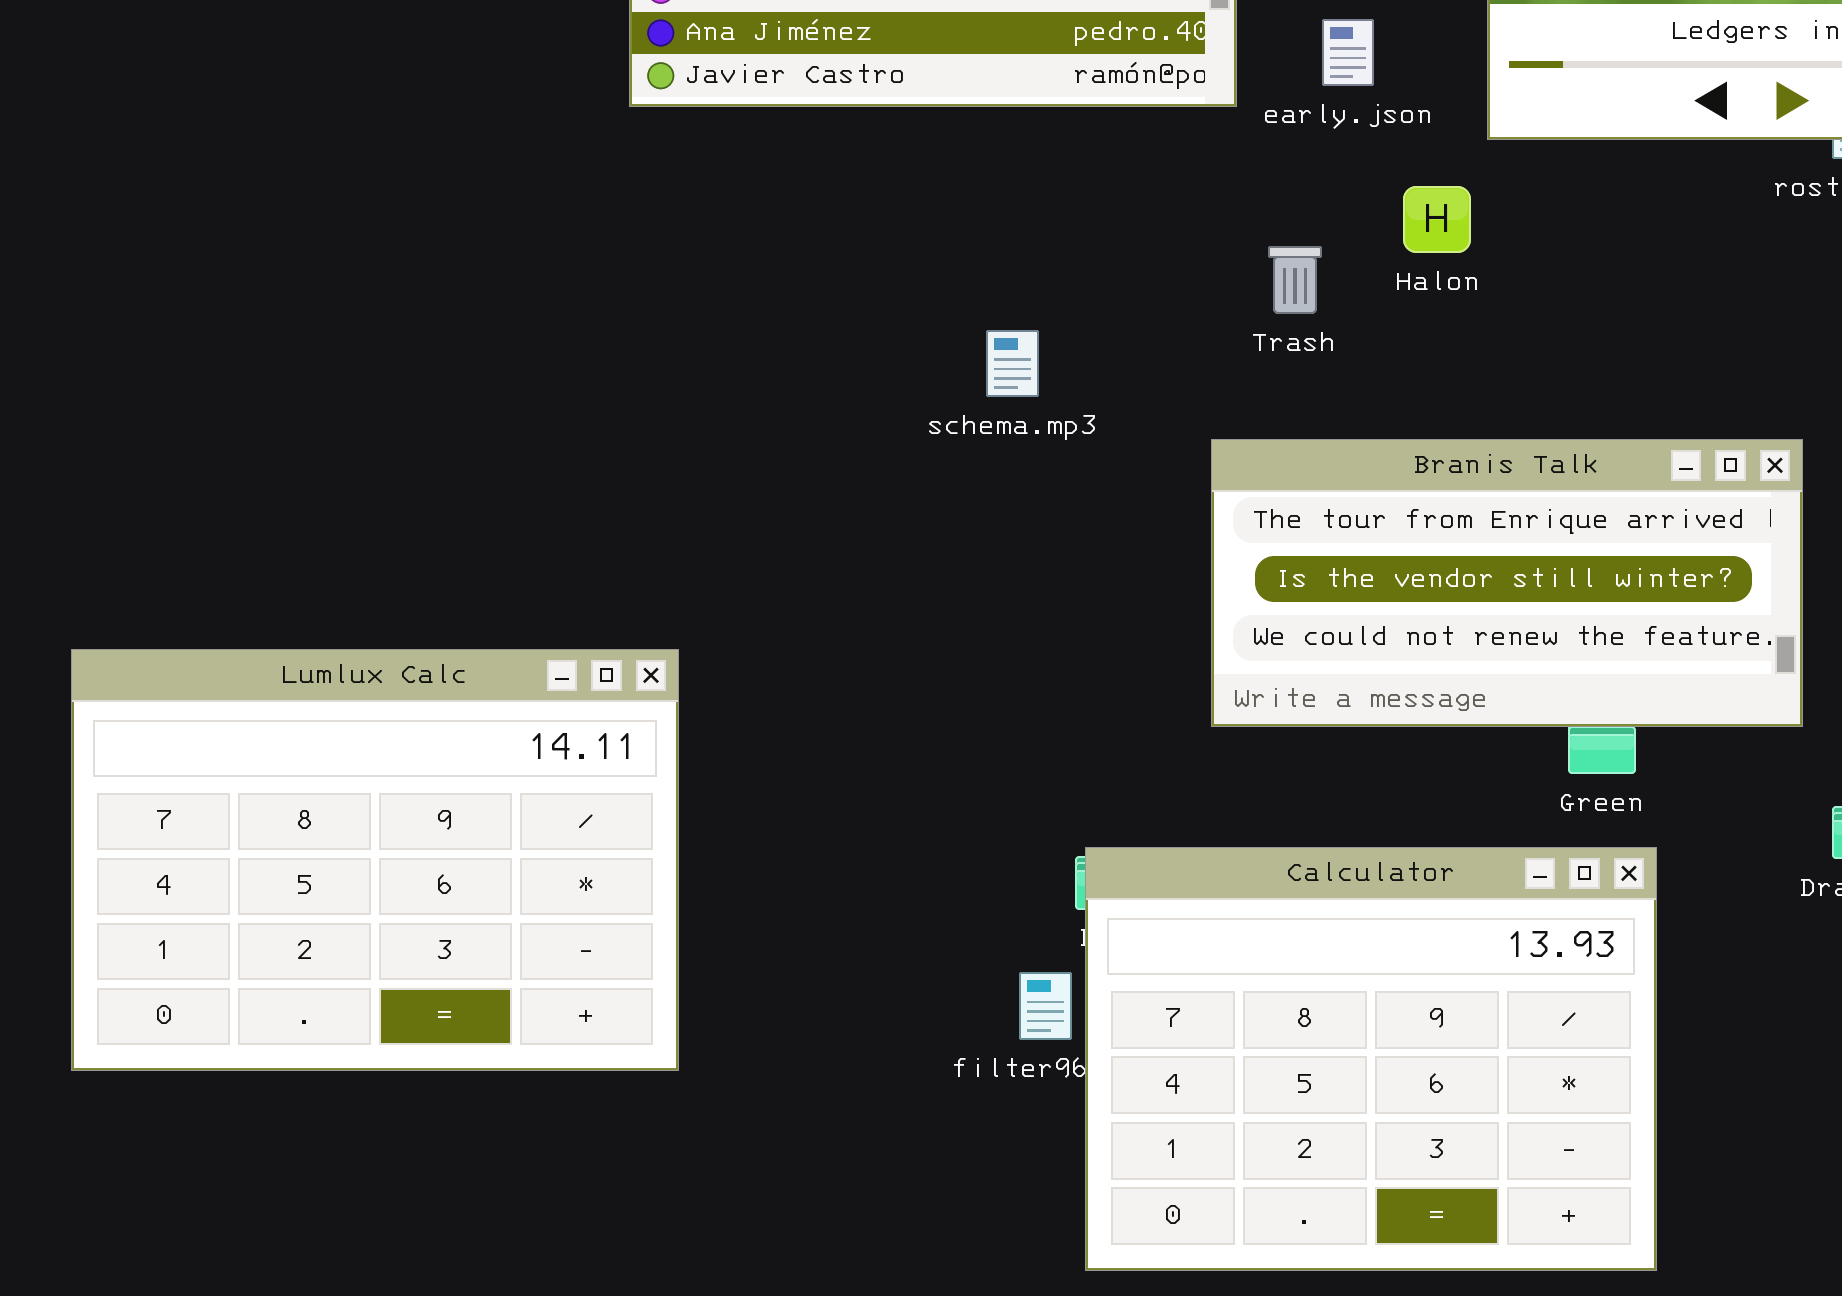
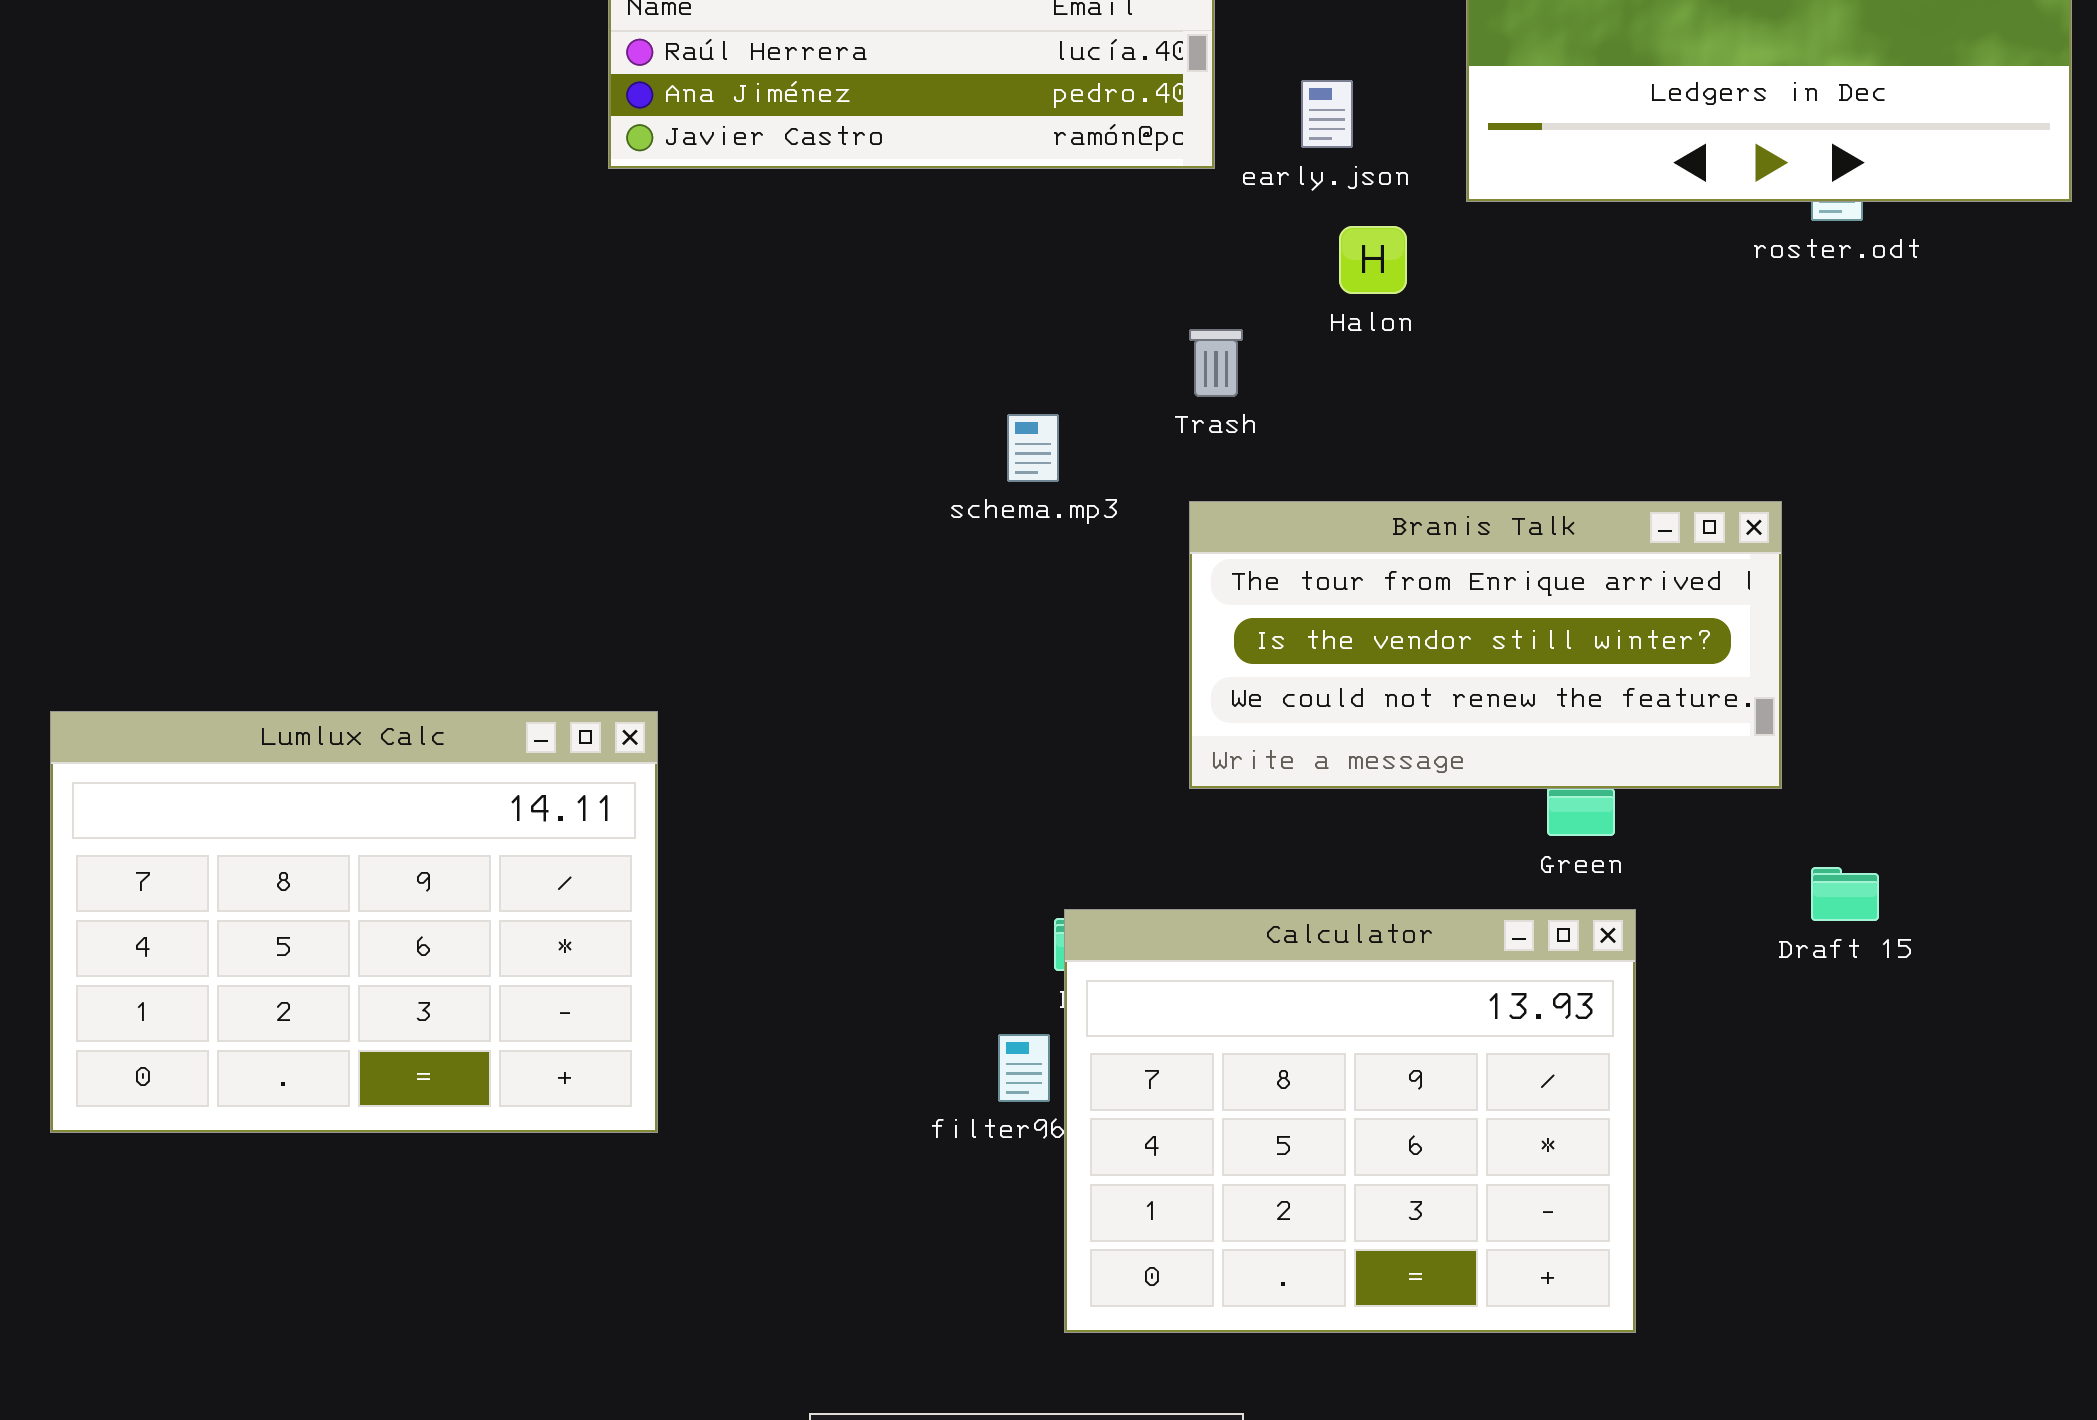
Halon: [1403,186,1471,253] -> [1339,226,1407,294], moved
Trash: [1268,246,1322,314] -> [1189,329,1243,397], moved
schema.mp3: [986,330,1039,397] -> [1007,414,1059,482], moved

